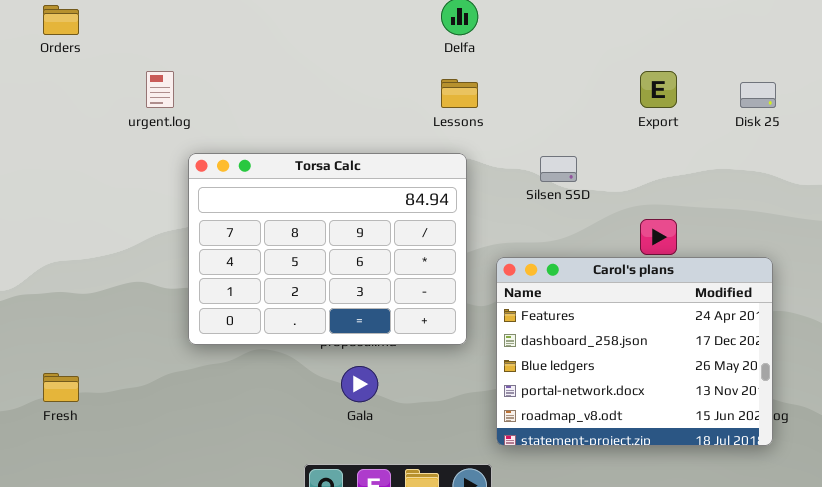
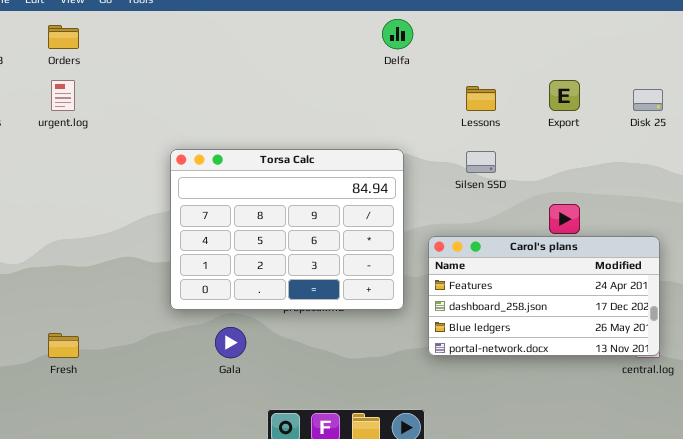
urgent.log: [146,71,174,108] -> [51,80,75,111], moved
Lessons: [441,79,478,108] -> [466,86,496,111], moved
Carol's plans: [496,257,773,446] -> [428,236,660,356], resized
Gala: [341,366,378,402] -> [215,327,246,358], moved

